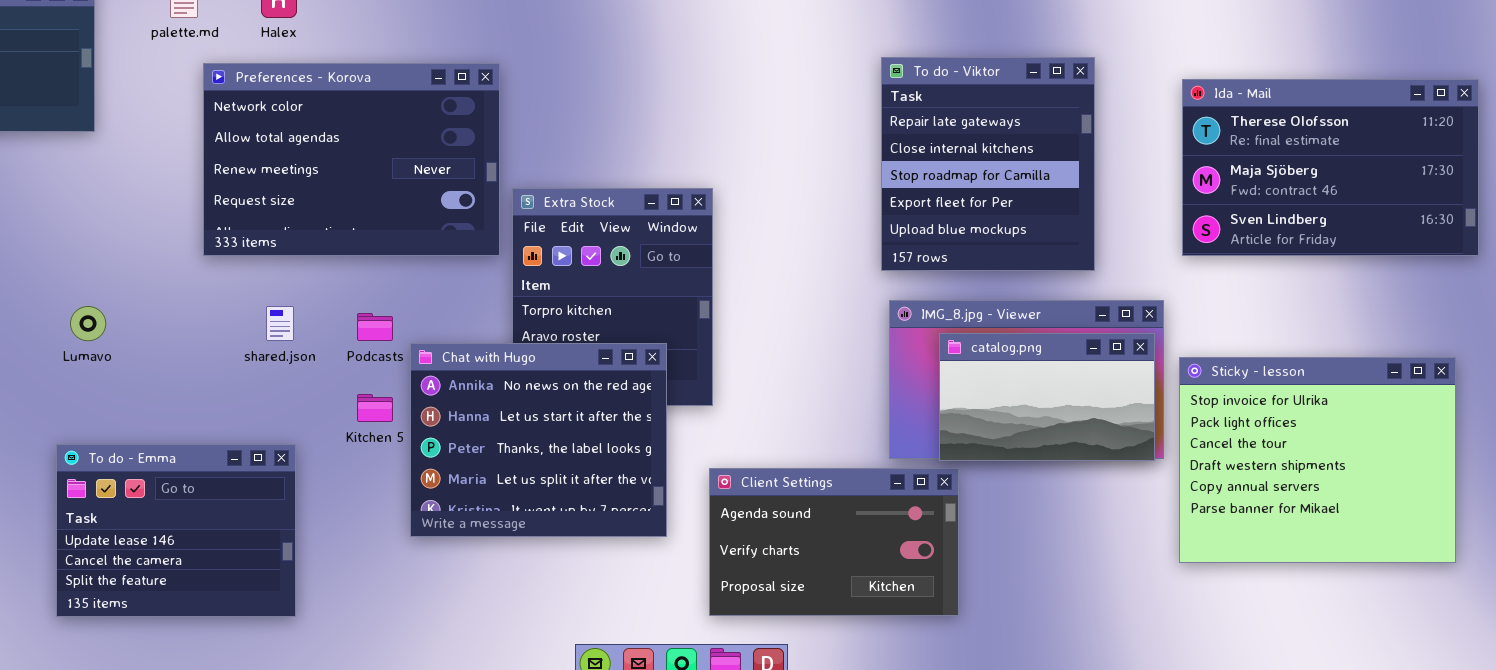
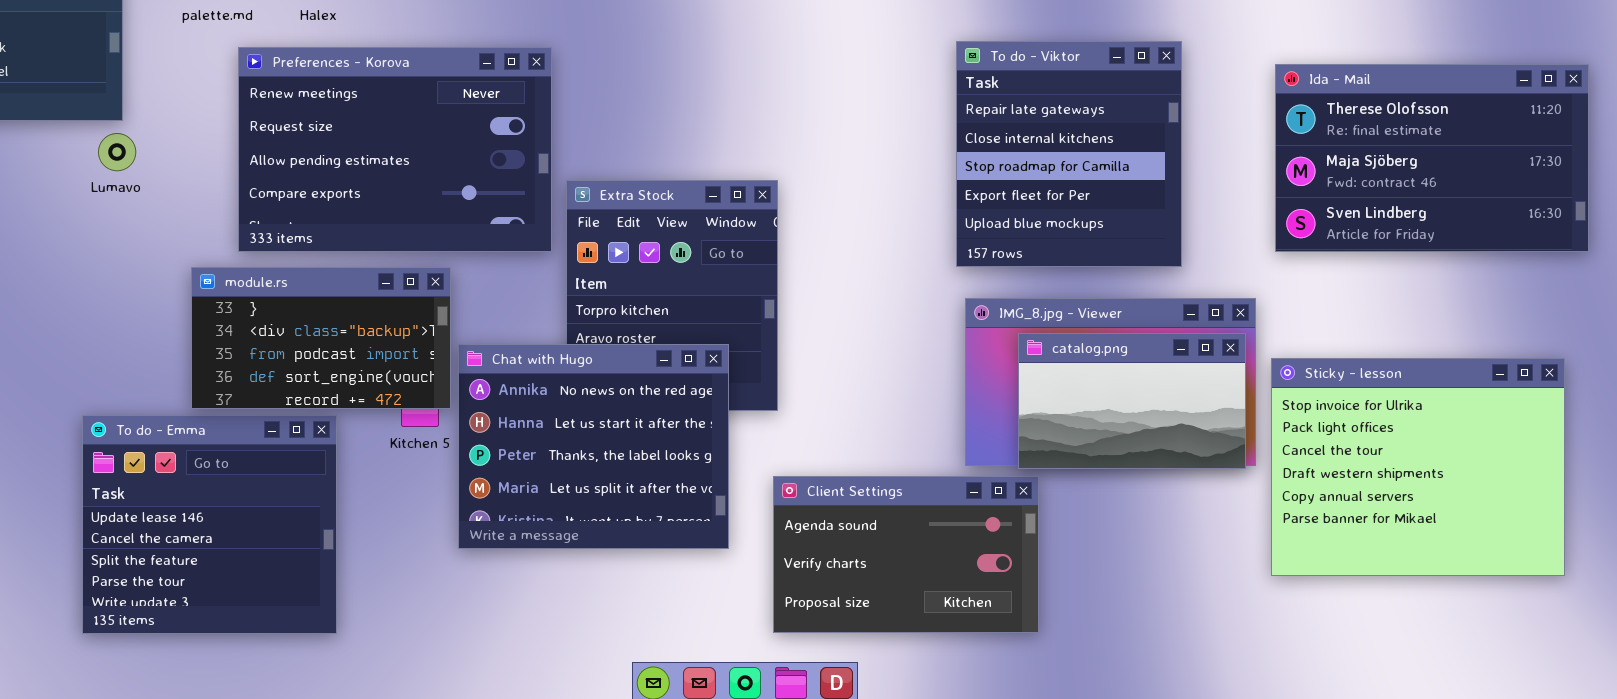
Preferences - Korova: [203,63,500,256] -> [238,47,552,252], scrolled down 2 rows
module.rs: none -> [191,267,451,409], opened
Lumavo: [70,306,106,341] -> [98,133,136,171], moved
To do - Emma: [56,444,296,617] -> [82,415,337,634], resized

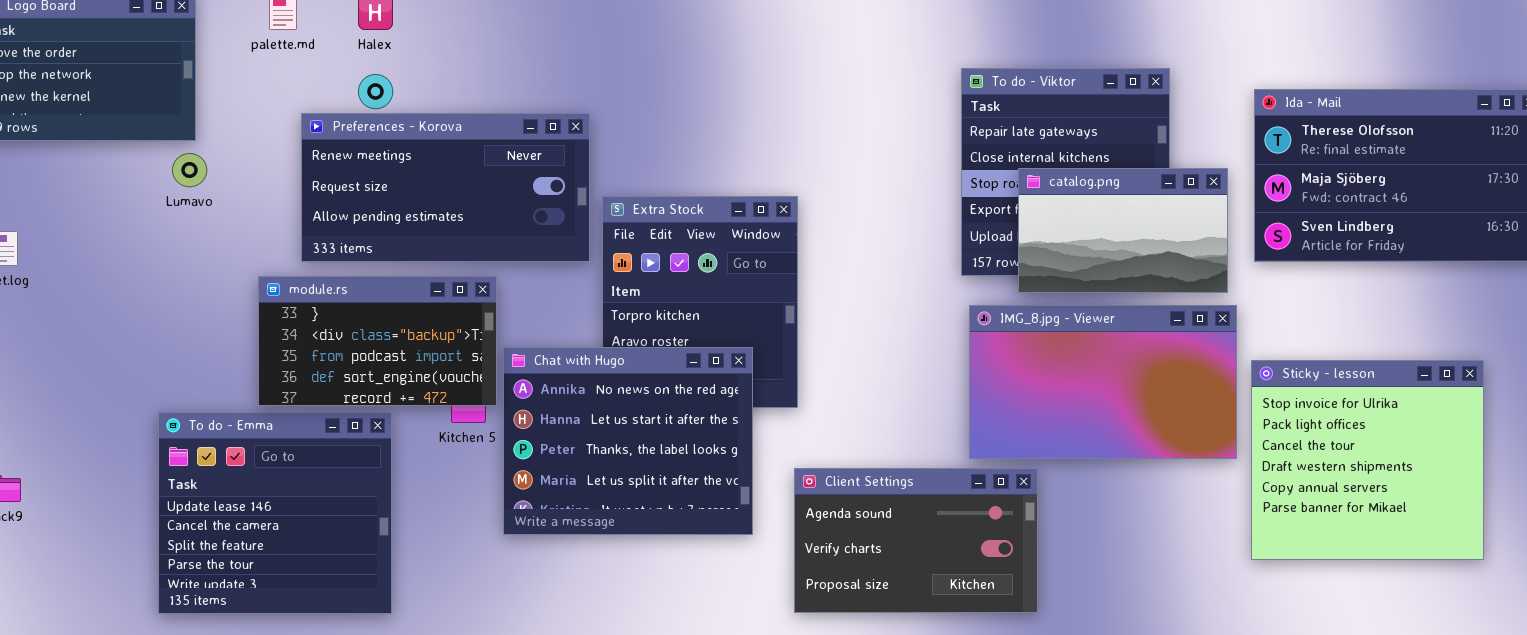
Preferences - Korova: [238,47,552,252] -> [301,113,590,262], resized
catalog.png: [1018,333,1246,469] -> [1018,168,1228,293], moved
Sticky - lesson: [1271,358,1565,576] -> [1251,360,1484,560], resized

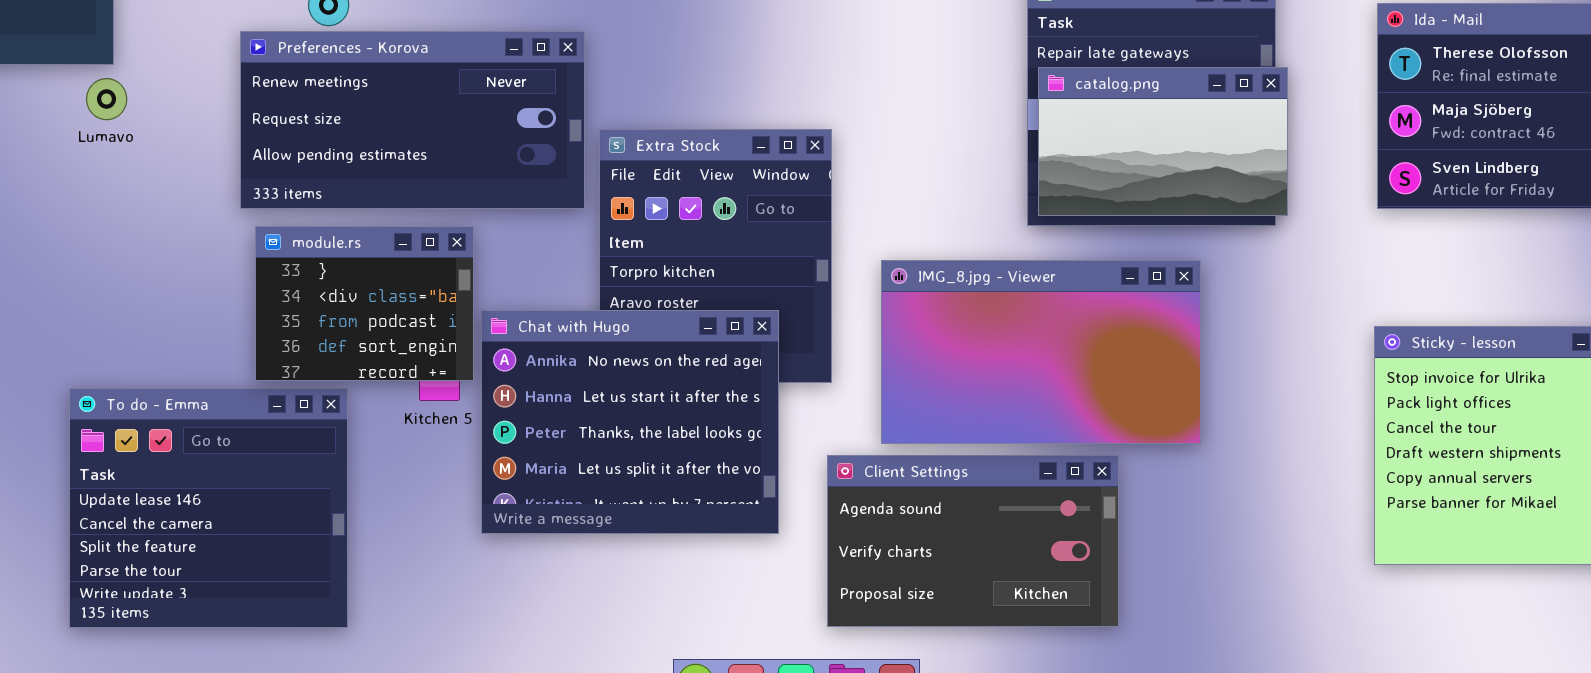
catalog.png: [1018,168,1228,293] -> [1038,67,1288,216], moved
module.rs: [258,276,497,406] -> [255,226,474,381], resized
IMG_8.jpg - Viewer: [969,305,1237,459] -> [881,260,1201,444], moved

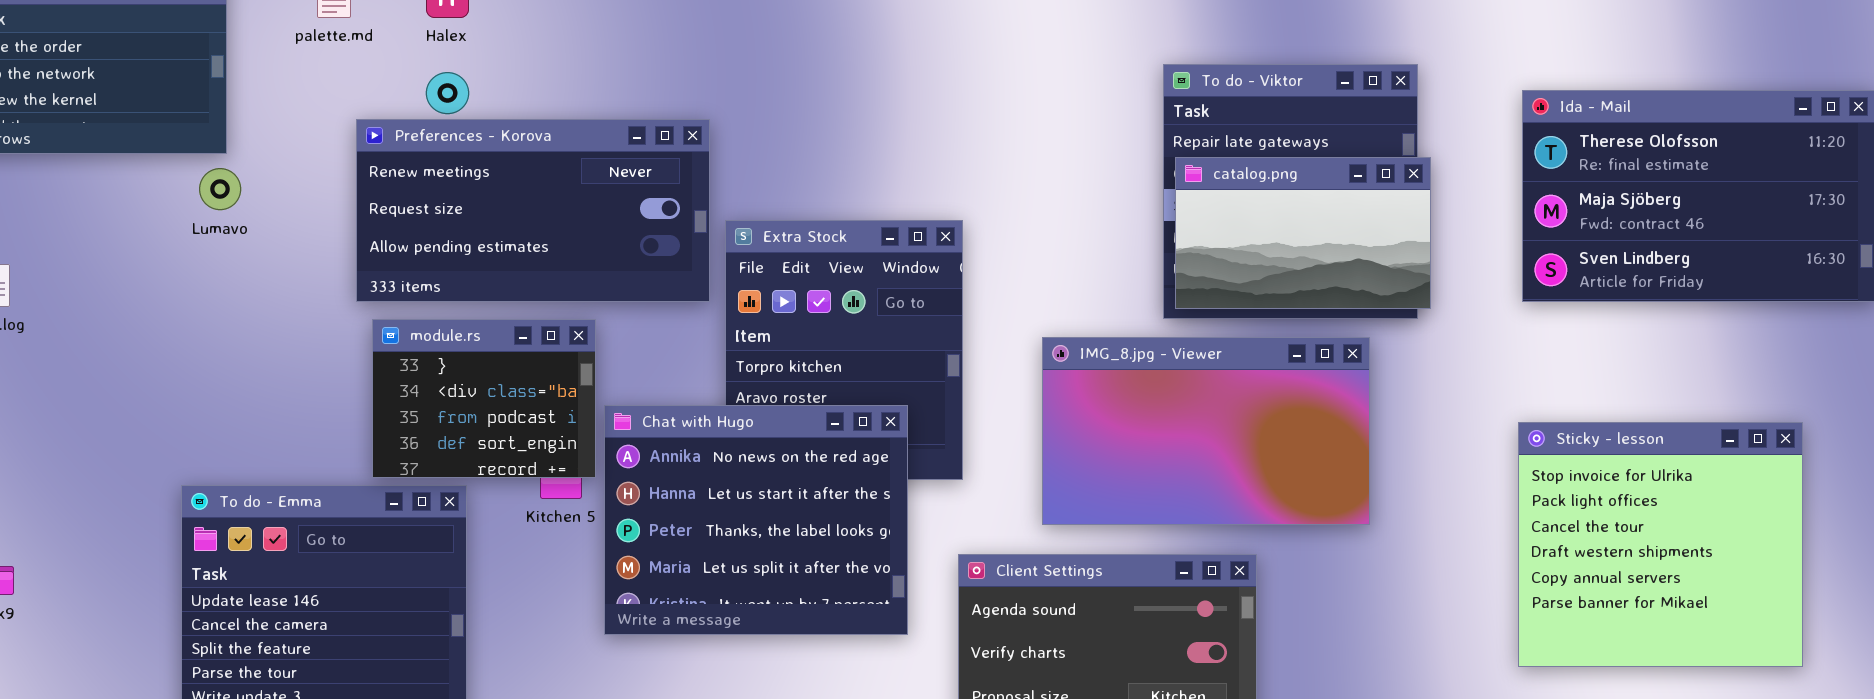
IMG_8.jpg - Viewer: [881,260,1201,444] -> [1042,337,1370,525], moved

